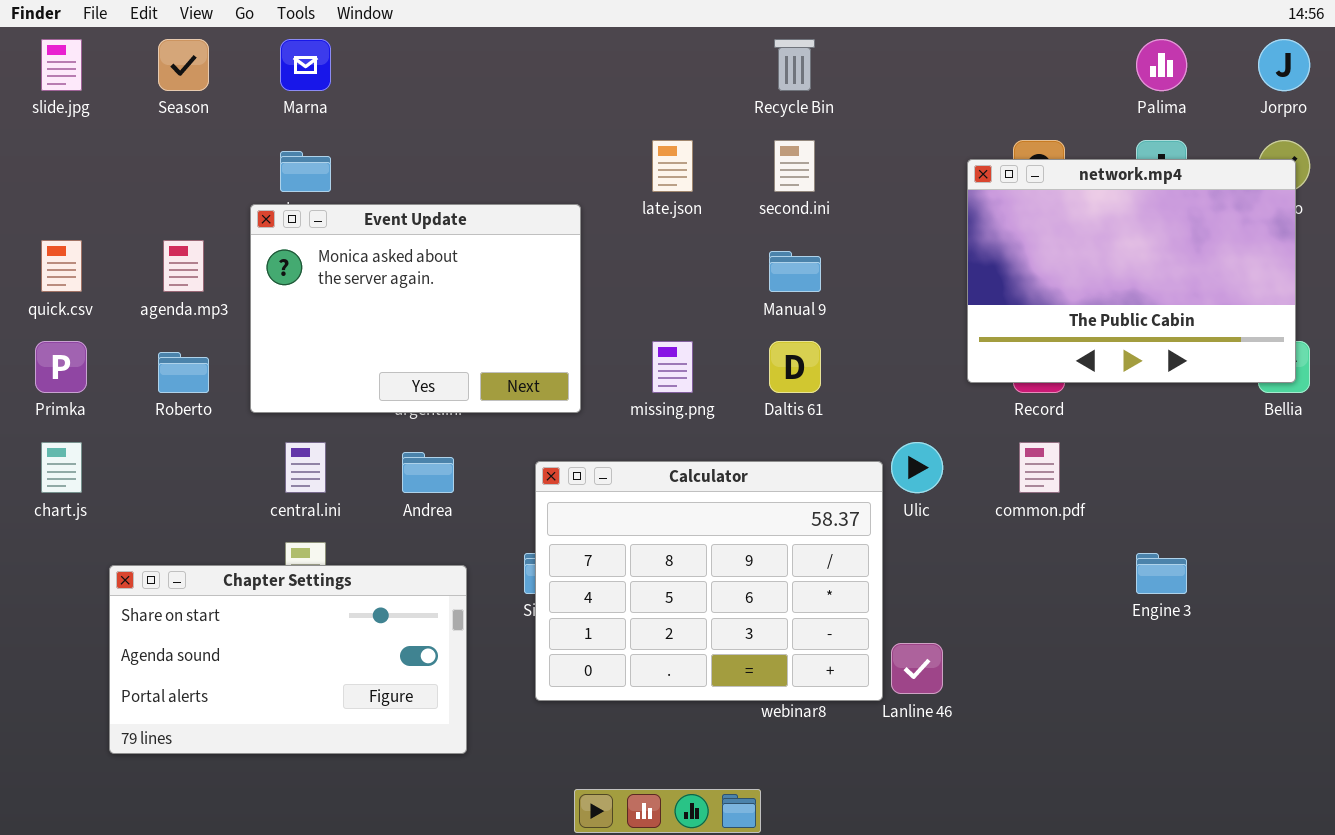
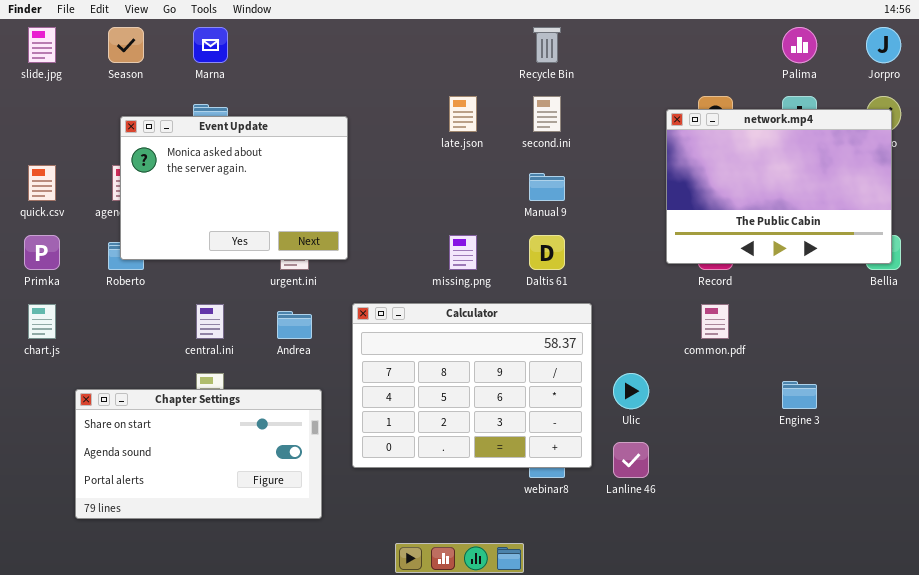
Event Update: [250,204,581,413] -> [120,116,348,260], moved
Ulic: [891,442,943,493] -> [613,373,649,409], moved
Calculator: [535,461,883,701] -> [352,303,592,468], moved

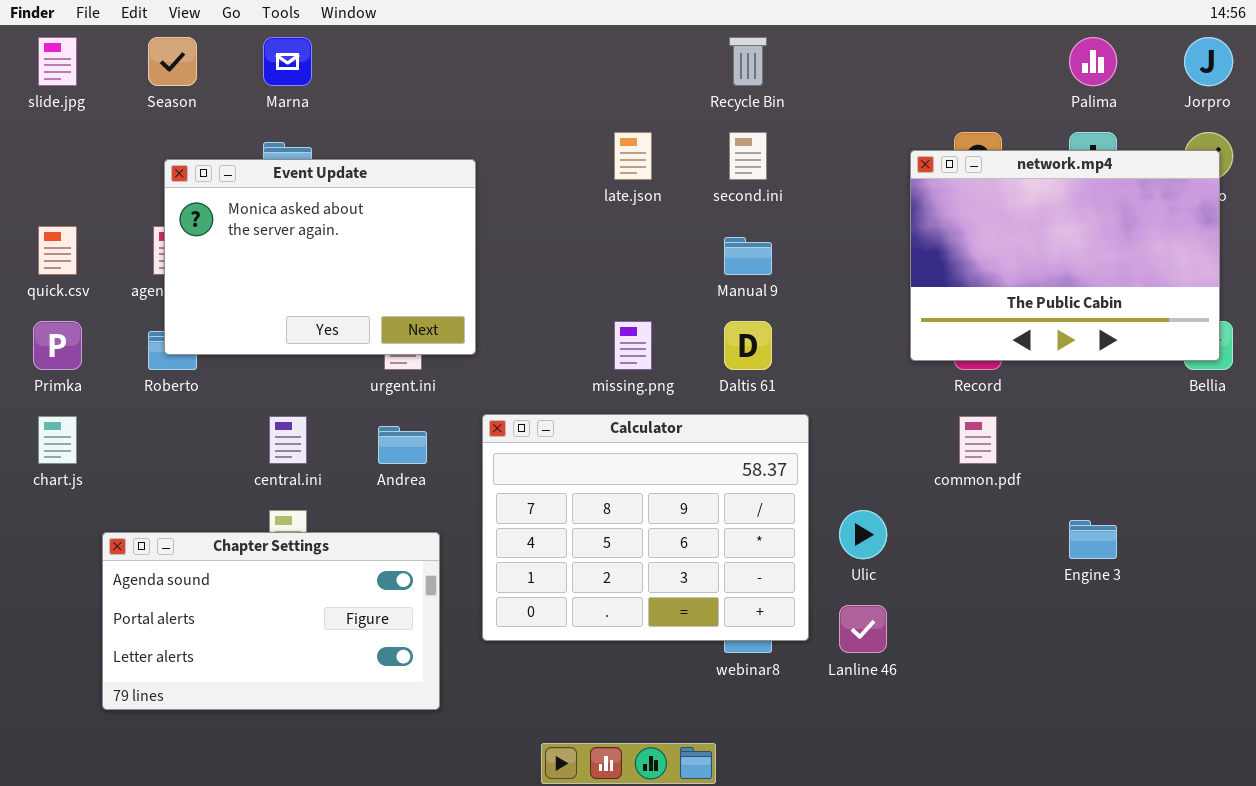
Chapter Settings: [75,389,322,519] -> [102,532,440,710], scrolled down 1 row

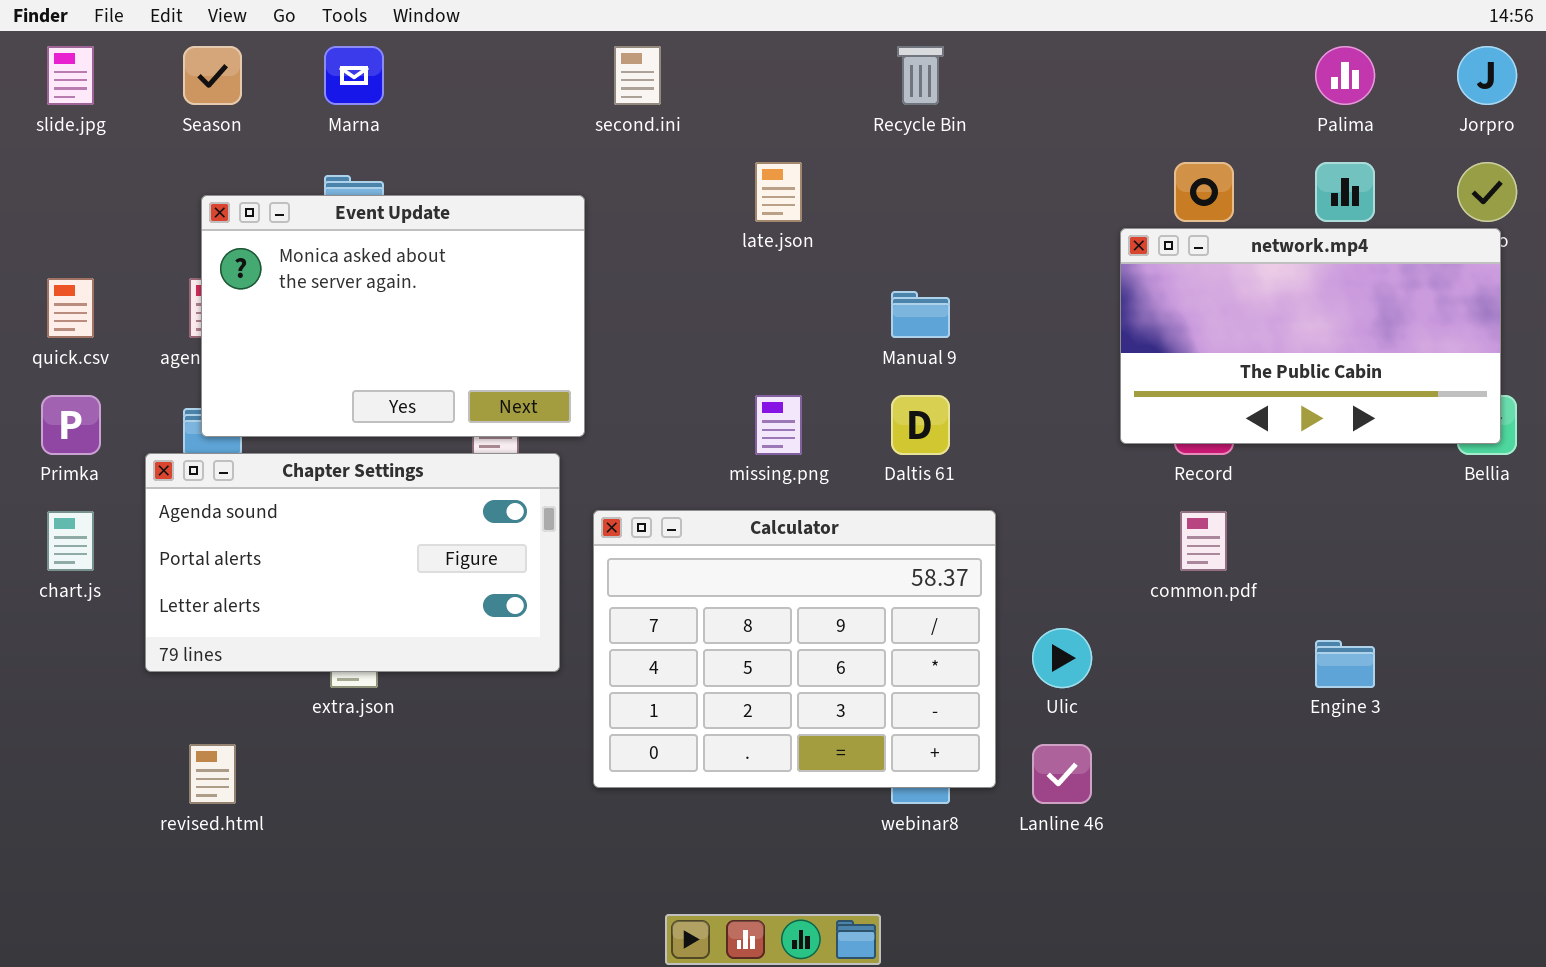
second.ini: [729,132,767,180] -> [614,46,661,105], moved
network.mp4: [910,150,1220,361] -> [1120,228,1501,444], resized
Chapter Settings: [102,532,440,710] -> [145,453,560,672], moved

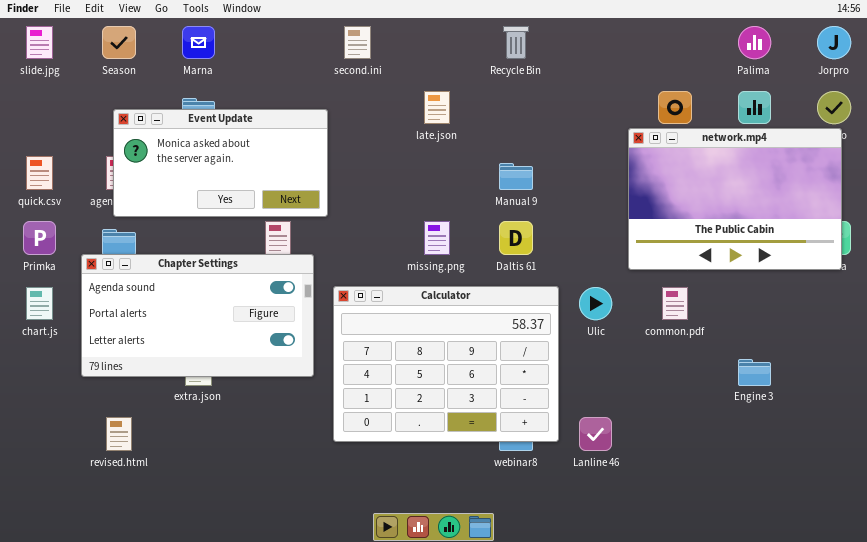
Event Update: [201,195,585,437] -> [113,109,328,217], resized
network.mp4: [1120,228,1501,444] -> [628,128,842,270], resized
Ulic: [1032,628,1092,688] -> [579,287,612,320], moved

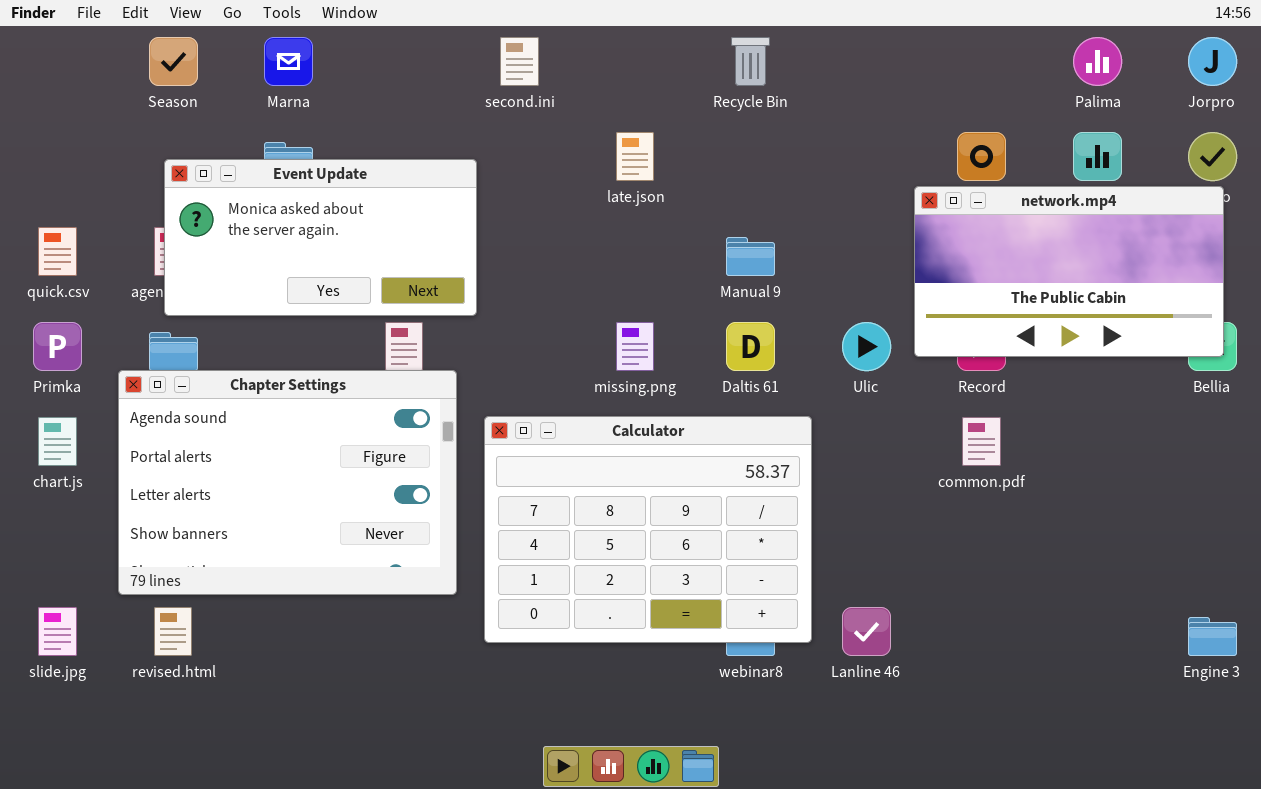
slide.jpg: [26,26,53,59] -> [38,607,77,656], moved
network.mp4: [628,128,842,270] -> [914,186,1224,357], resized
Chapter Settings: [81,254,314,377] -> [118,370,457,595], resized
Ulic: [579,287,612,320] -> [842,322,891,371], moved
Engine 3: [738,359,771,386] -> [1188,617,1237,656], moved

